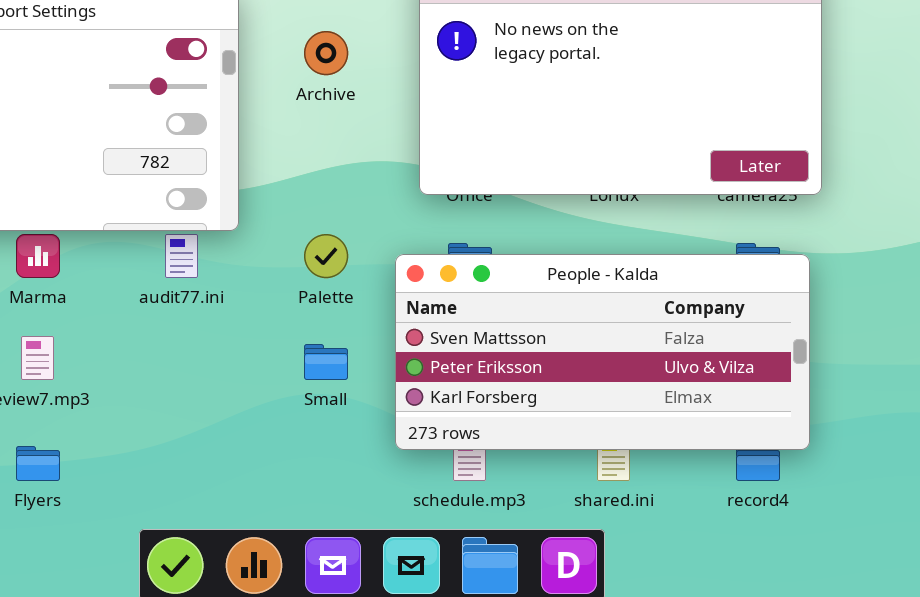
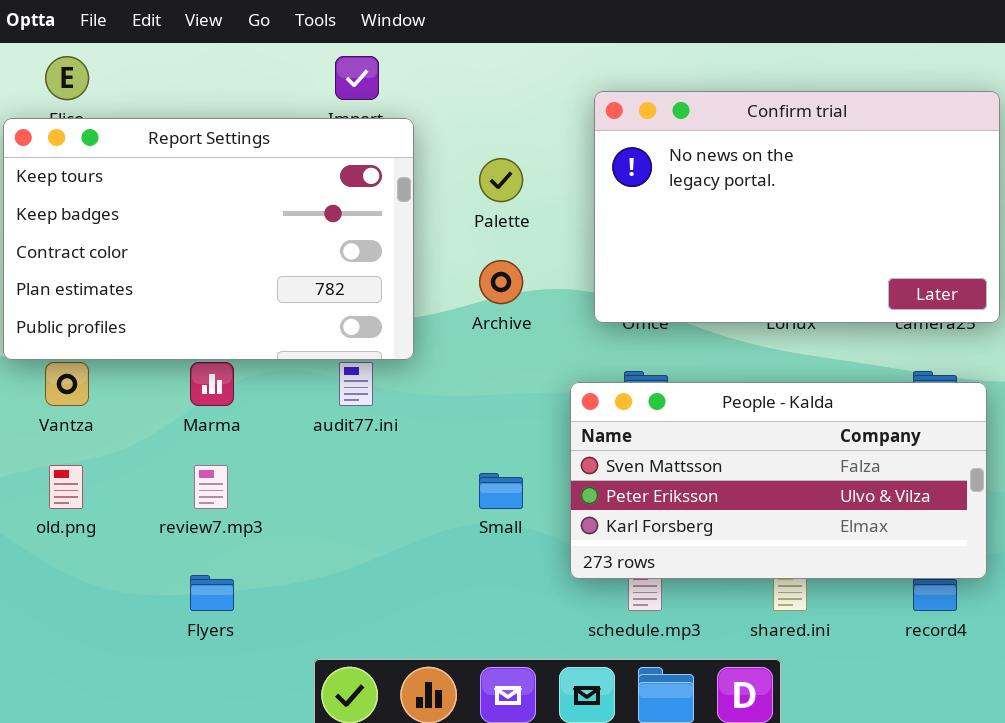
Archive: [304,31,348,75] -> [479,260,523,304], moved
Palette: [304,234,348,278] -> [479,158,523,202], moved

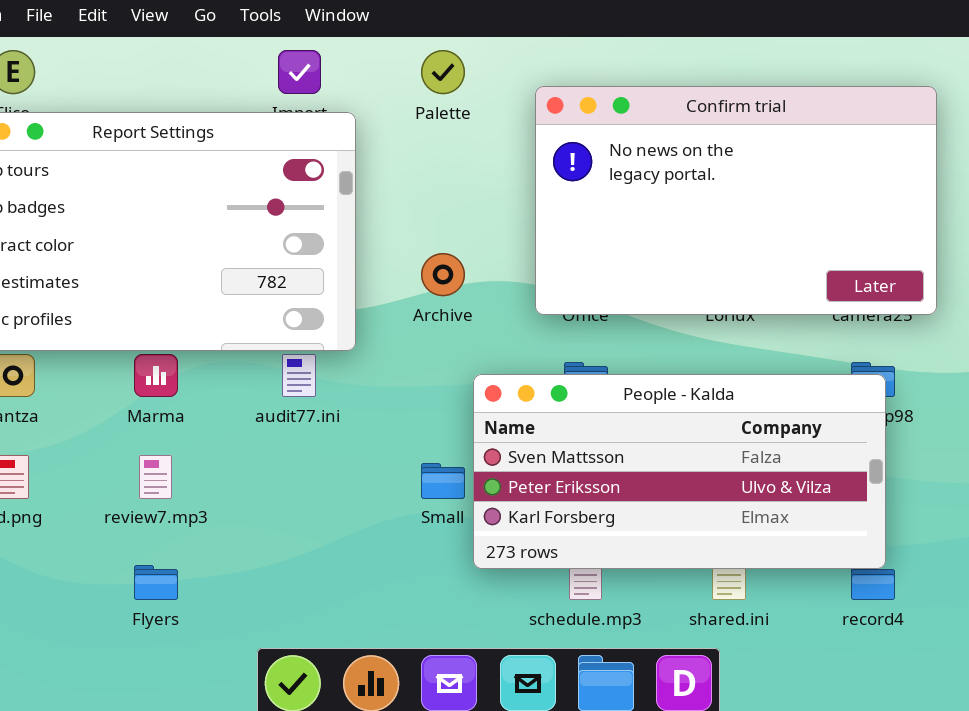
Palette: [479,158,523,202] -> [421,50,465,94], moved
People - Kalda: [570,382,987,579] -> [473,374,886,569], moved

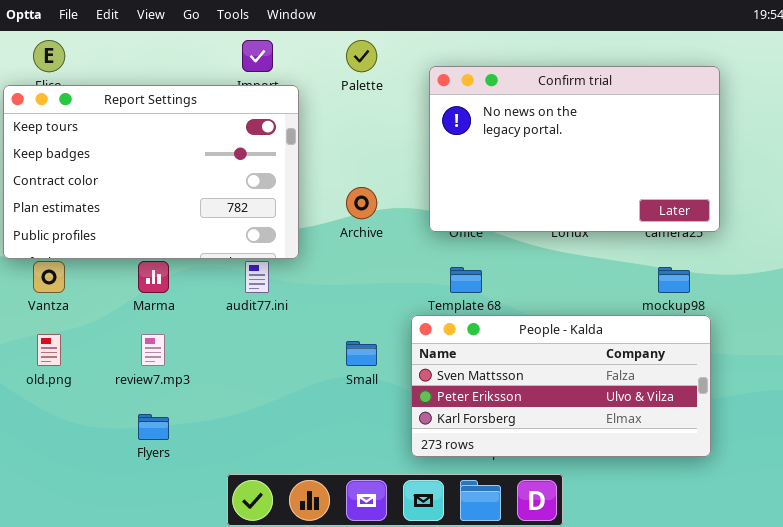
People - Kalda: [473,374,886,569] -> [411,315,711,457], moved

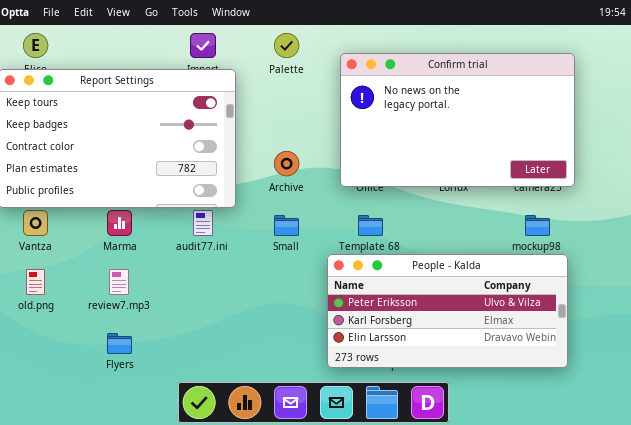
People - Kalda: [411,315,711,457] -> [327,254,568,368], scrolled down 1 row
Small: [346,341,377,366] -> [274,215,299,236], moved

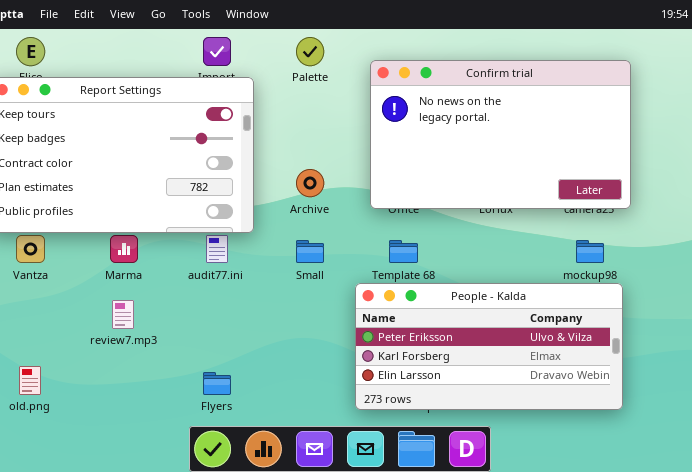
old.png: [26,269,45,295] -> [19,366,41,395], moved
Flyers: [107,333,132,354] -> [203,372,231,395], moved

